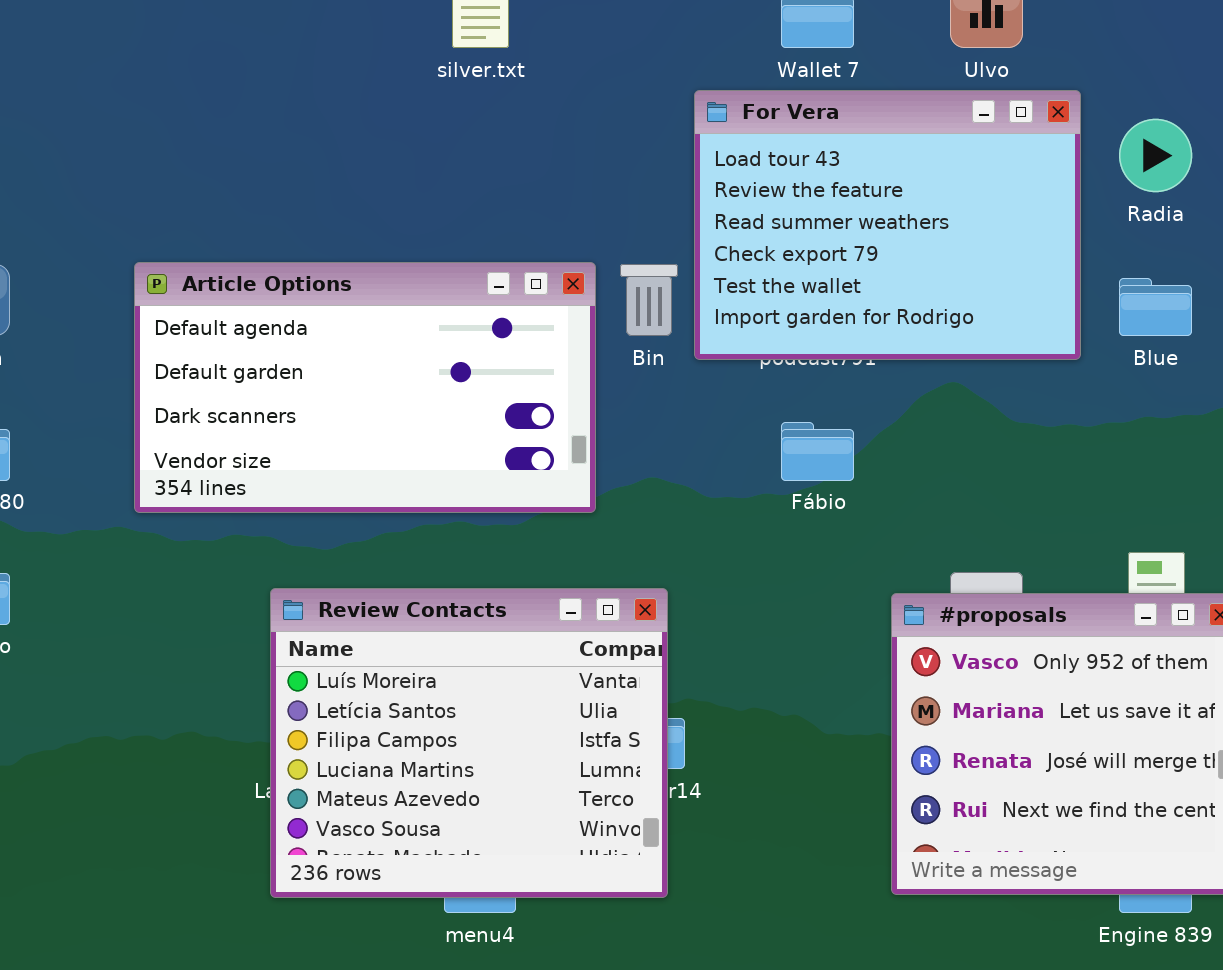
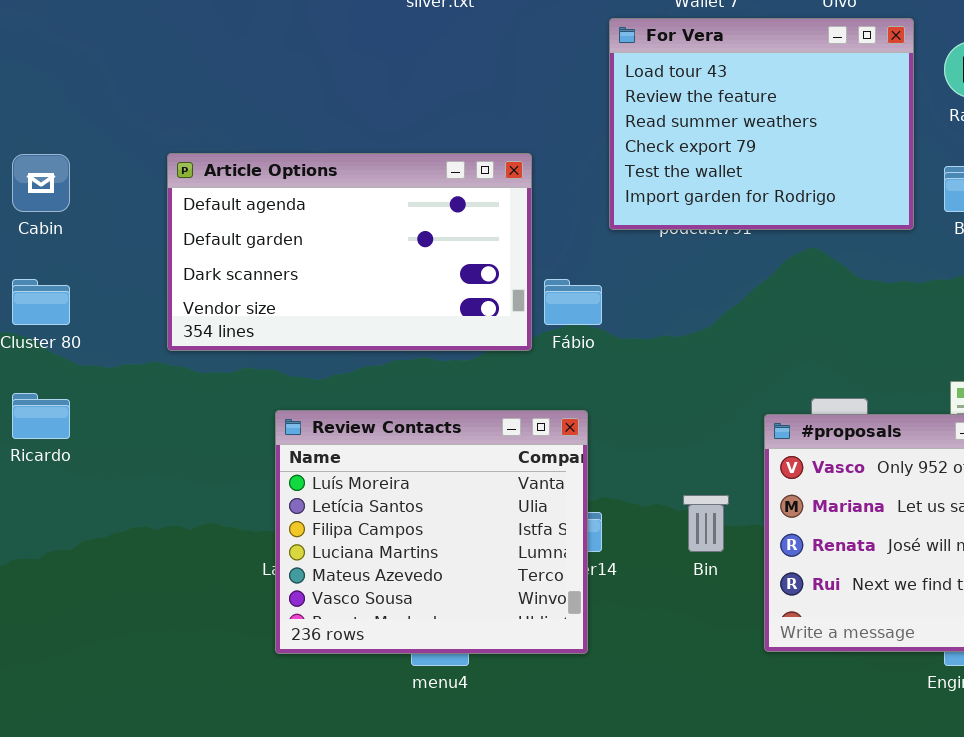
Bin: [620,264,678,336] -> [683,495,729,552], moved
Fábio: [781,422,854,481] -> [544,279,602,325], moved

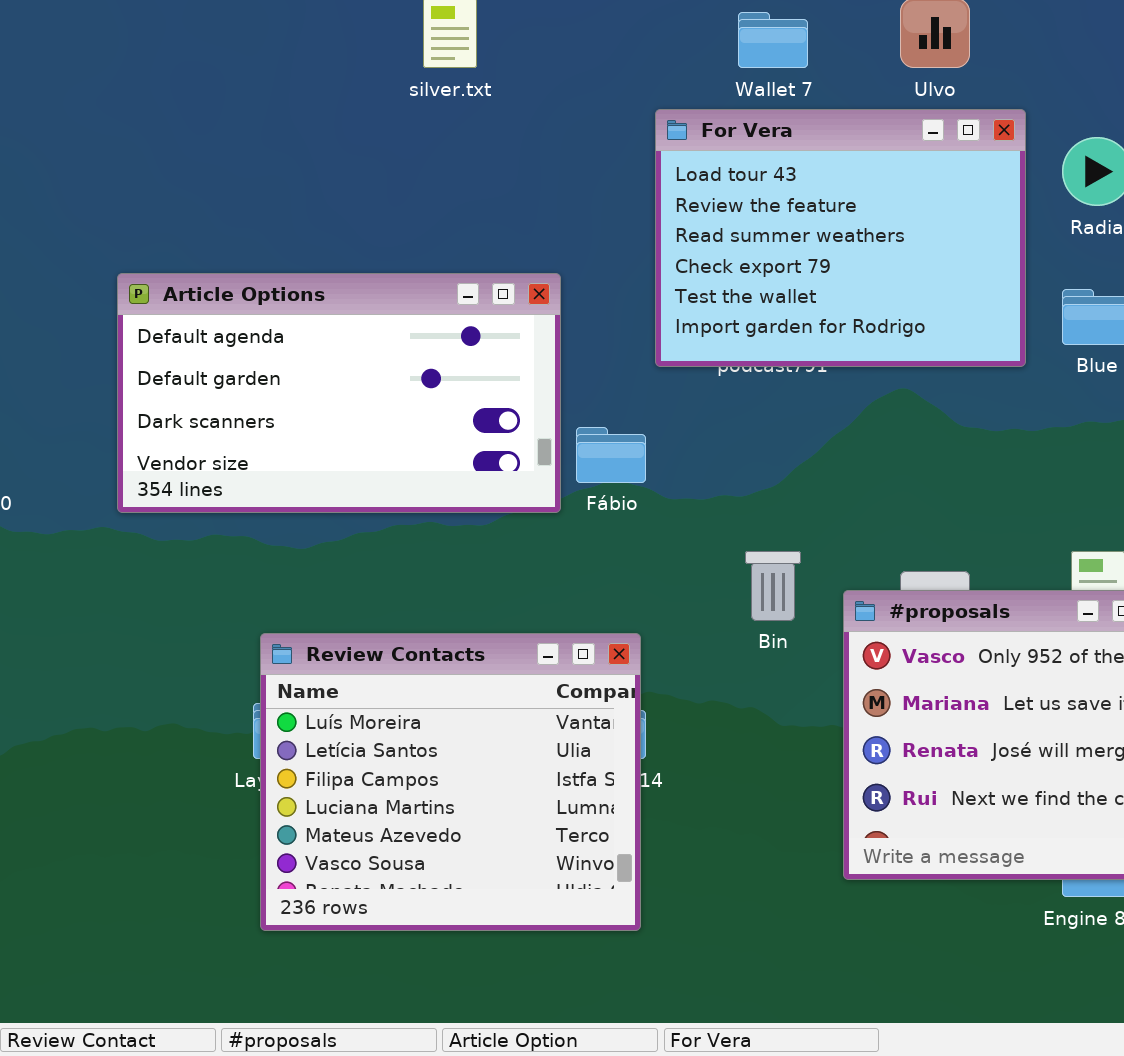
Review Contacts: [275,410,588,654] -> [260,633,641,931], moved
Bin: [683,495,729,552] -> [745,551,801,621], moved

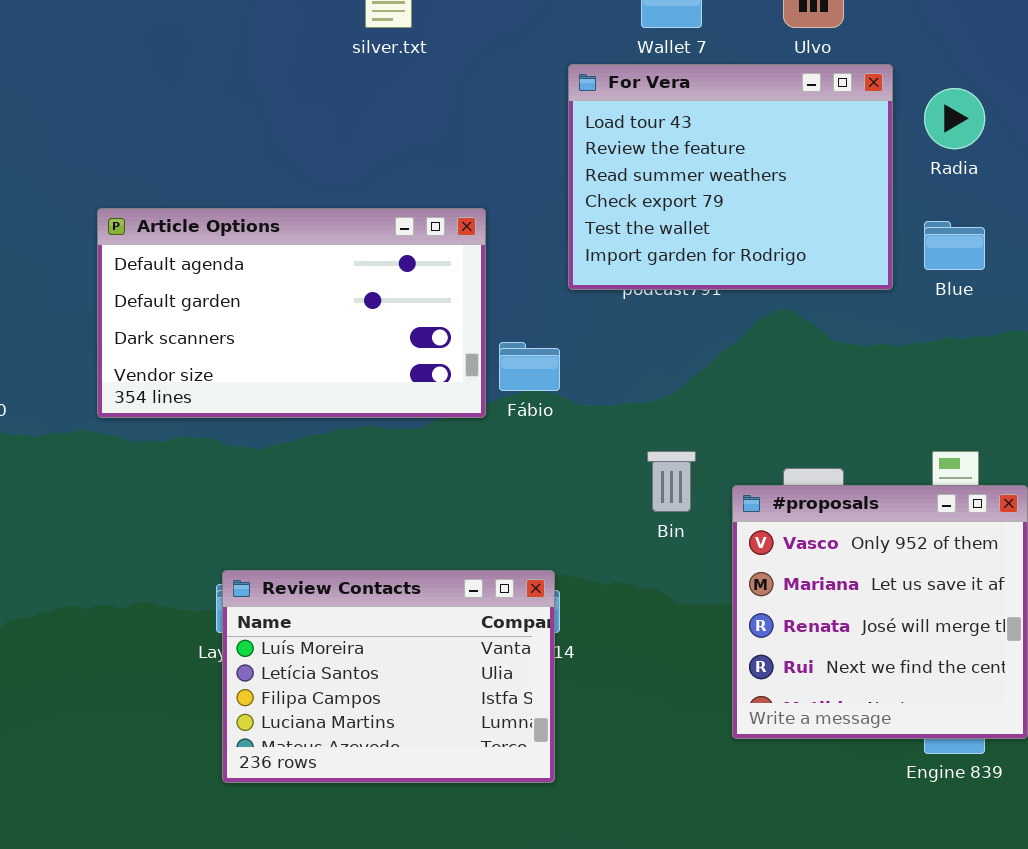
Review Contacts: [260,633,641,931] -> [222,570,555,783], resized

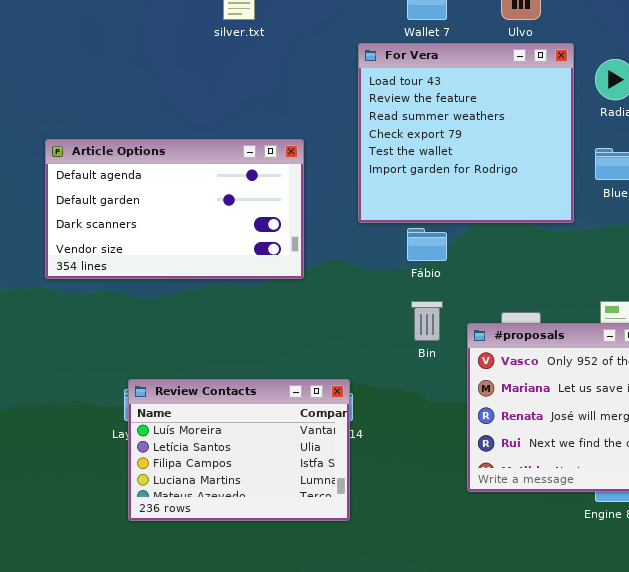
For Vera: [568,64,893,290] -> [358,43,574,223], resized
Fábio: [499,342,560,391] -> [407,228,447,261], moved

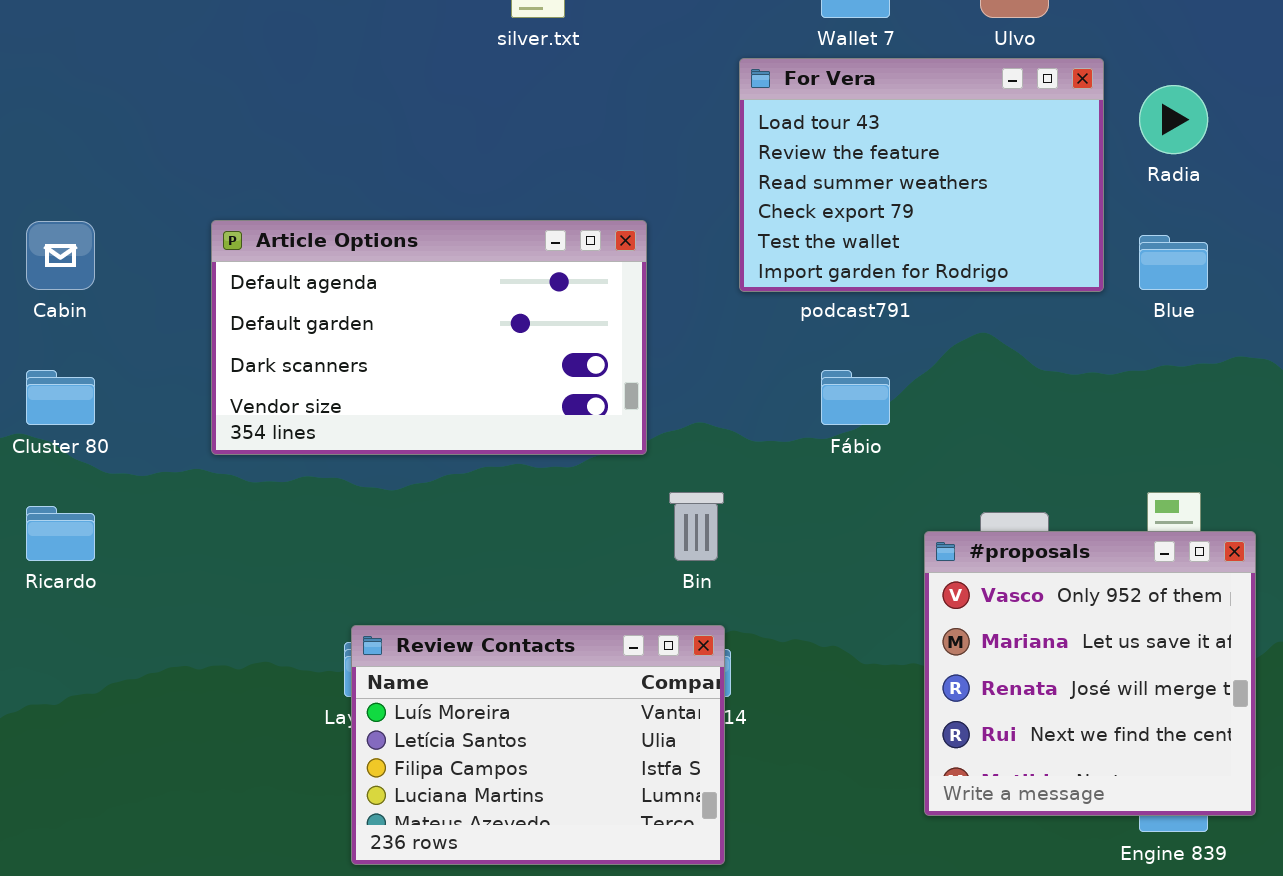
For Vera: [358,43,574,223] -> [739,58,1104,292], resized
Bin: [411,301,443,341] -> [669,492,724,561], moved

